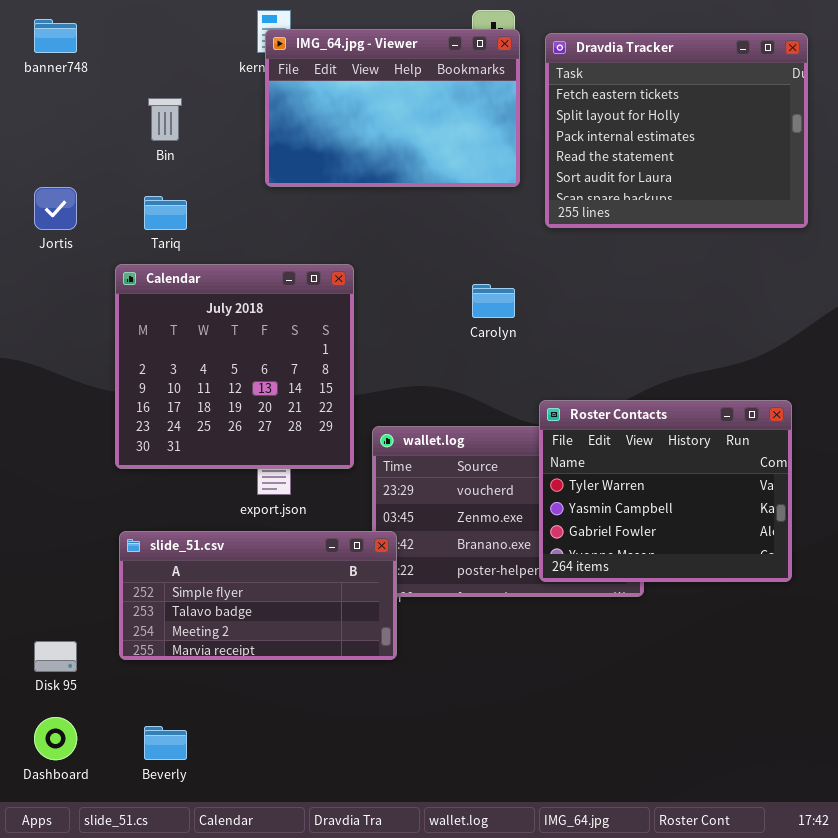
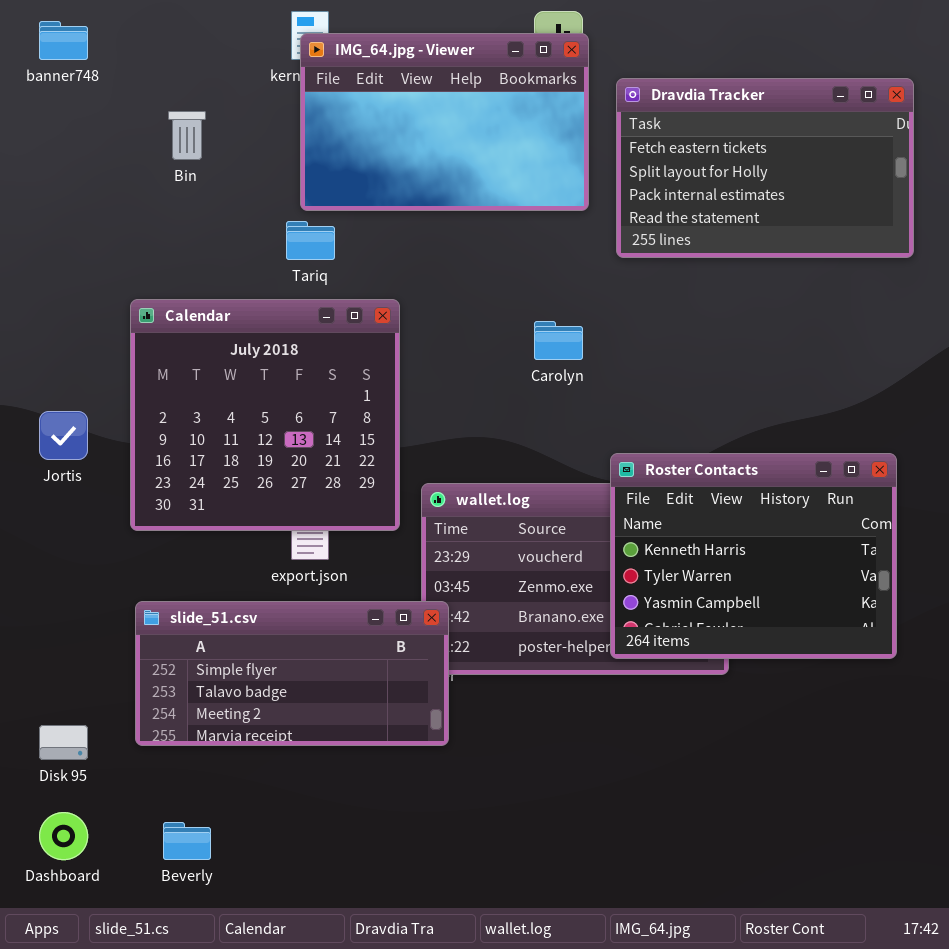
Dravdia Tracker: [545,33,808,228] -> [616,78,914,258], resized
Jortis: [34,187,77,230] -> [39,411,88,460], moved
Tariq: [144,196,187,230] -> [286,221,335,260], moved
Roster Contacts: [539,400,792,582] -> [610,453,897,659], scrolled up 1 row

